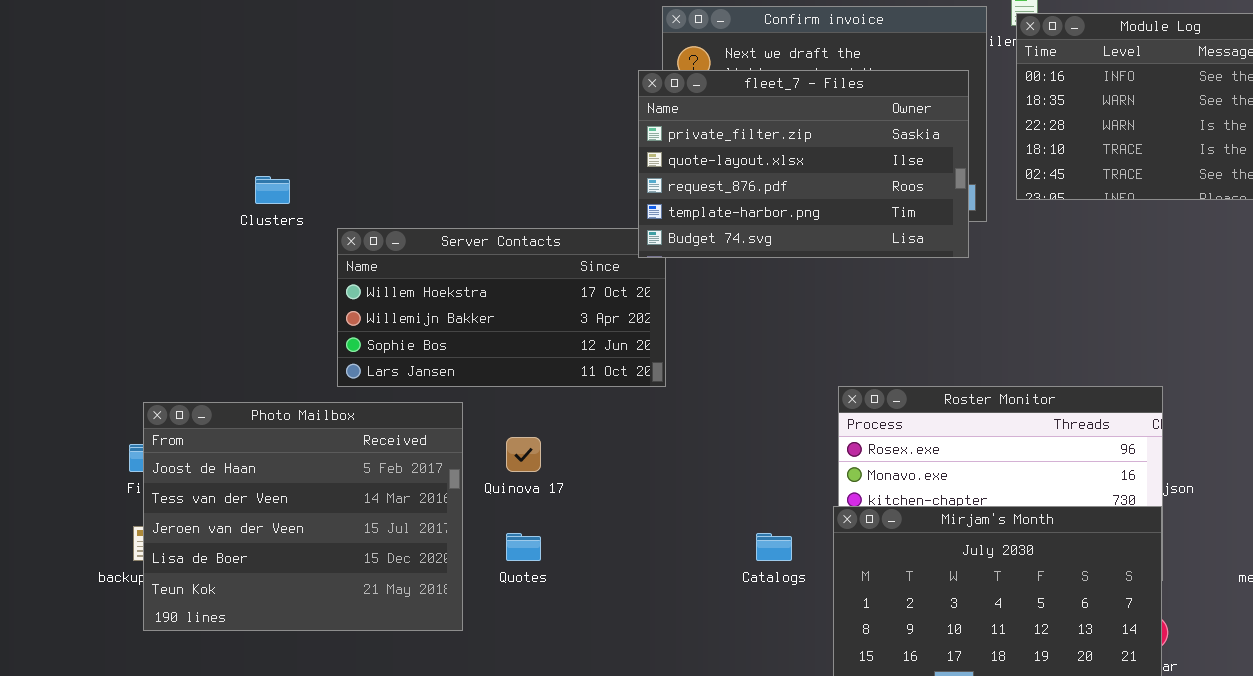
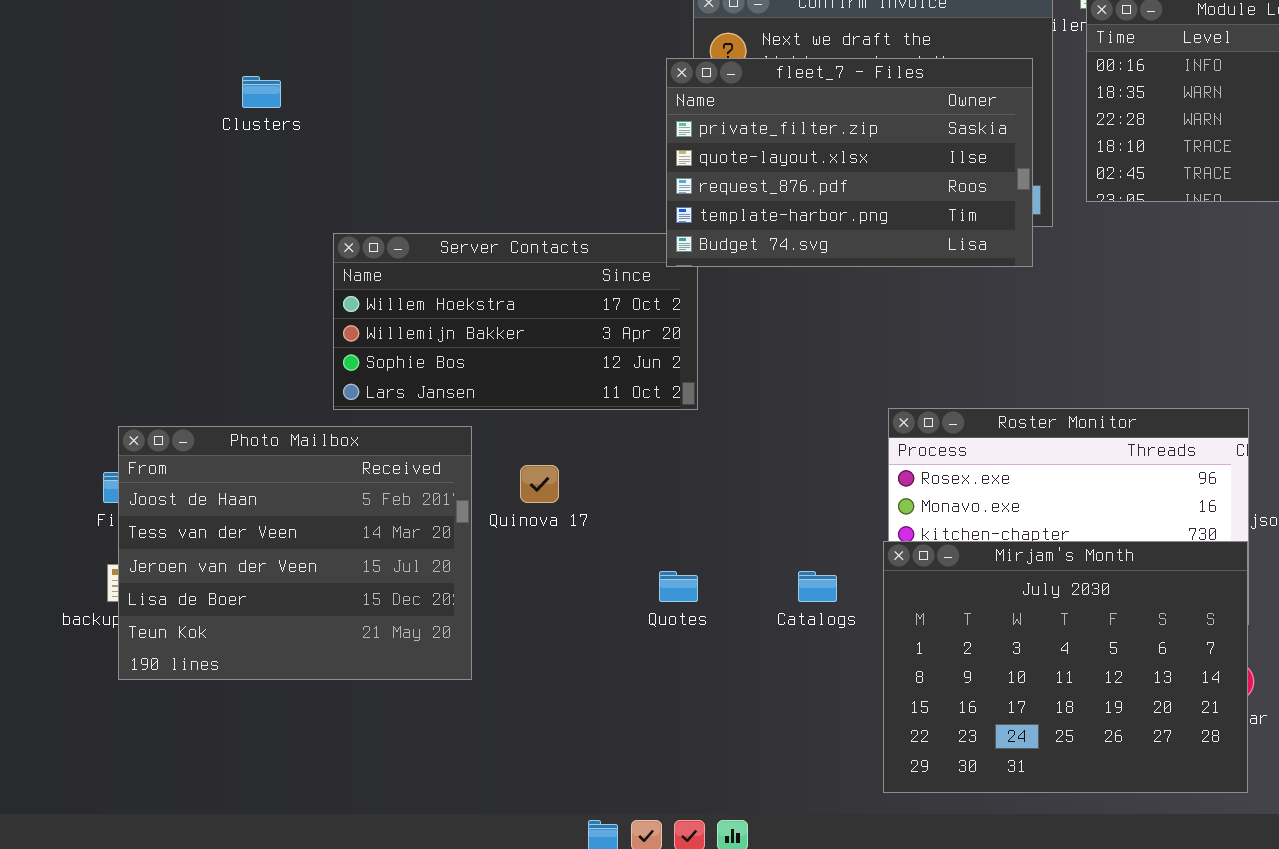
Clusters: [255,176,290,204] -> [242,76,281,108], moved
Quotes: [506,533,541,561] -> [659,571,698,602], moved

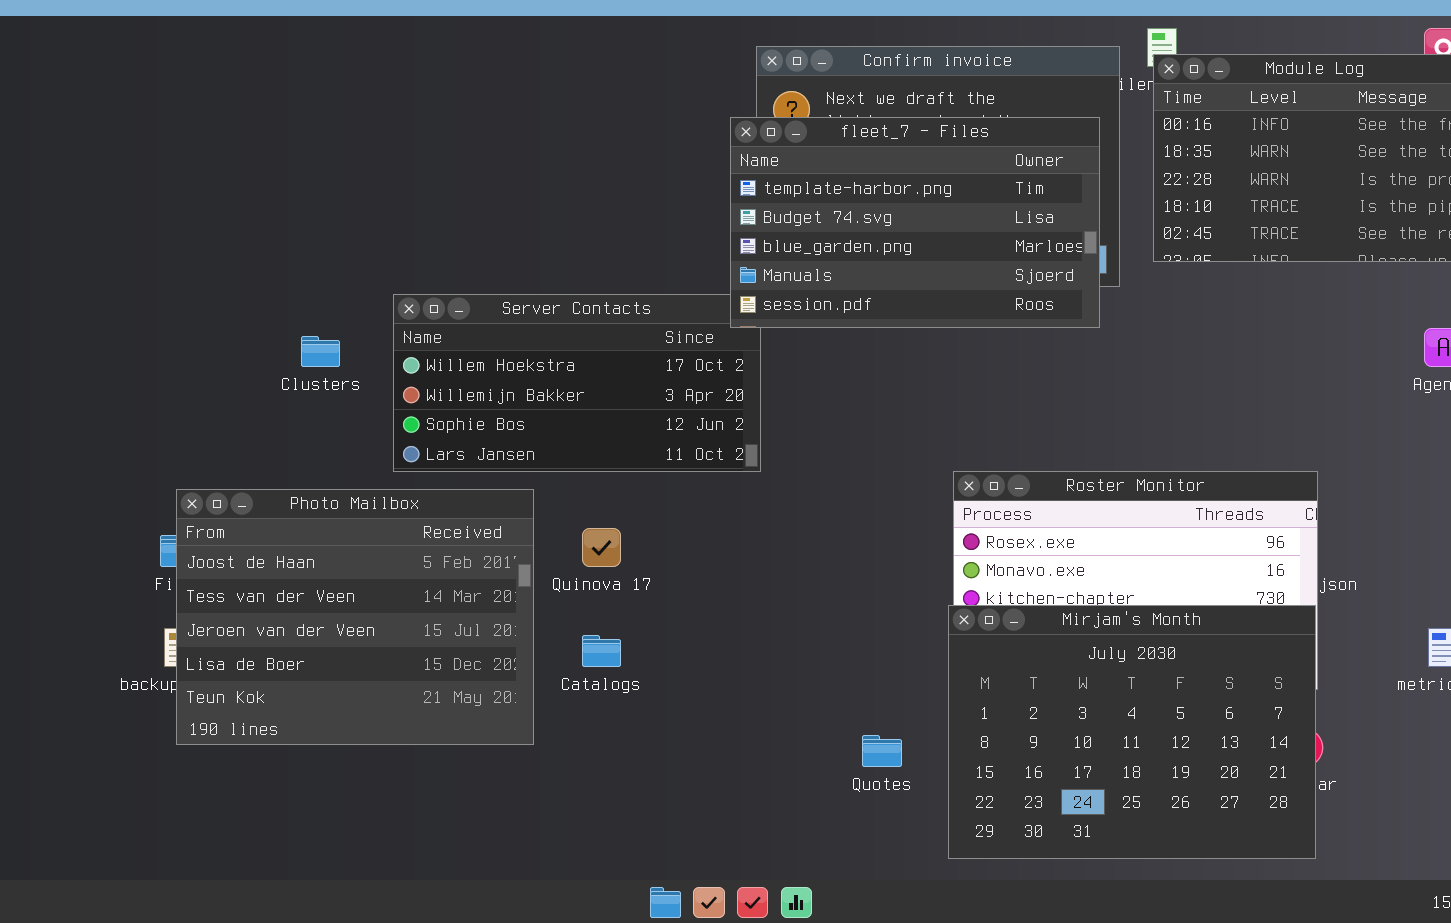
fleet_7 - Files: [666,58,1033,267] -> [730,117,1100,328], scrolled down 3 rows
Clusters: [242,76,281,108] -> [301,336,340,367], moved
Quotes: [659,571,698,602] -> [862,735,902,767], moved
Catalogs: [798,571,837,602] -> [582,635,621,667], moved

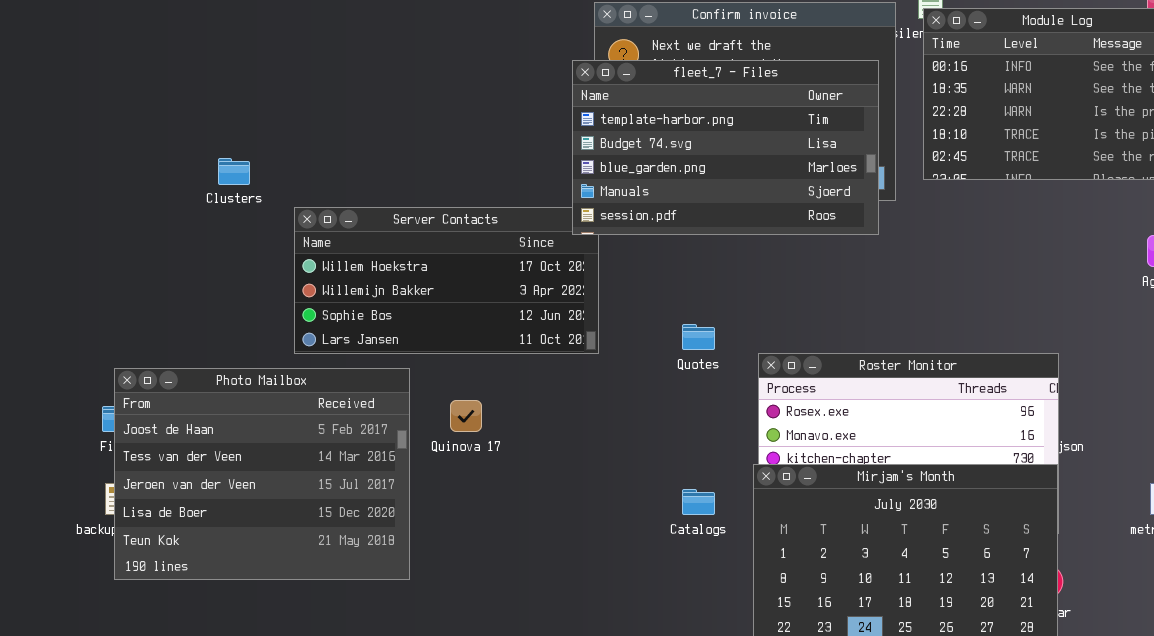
Clusters: [301,336,340,367] -> [218,158,250,185], moved
Catalogs: [582,635,621,667] -> [682,489,715,515], moved
Quotes: [862,735,902,767] -> [682,324,715,350], moved

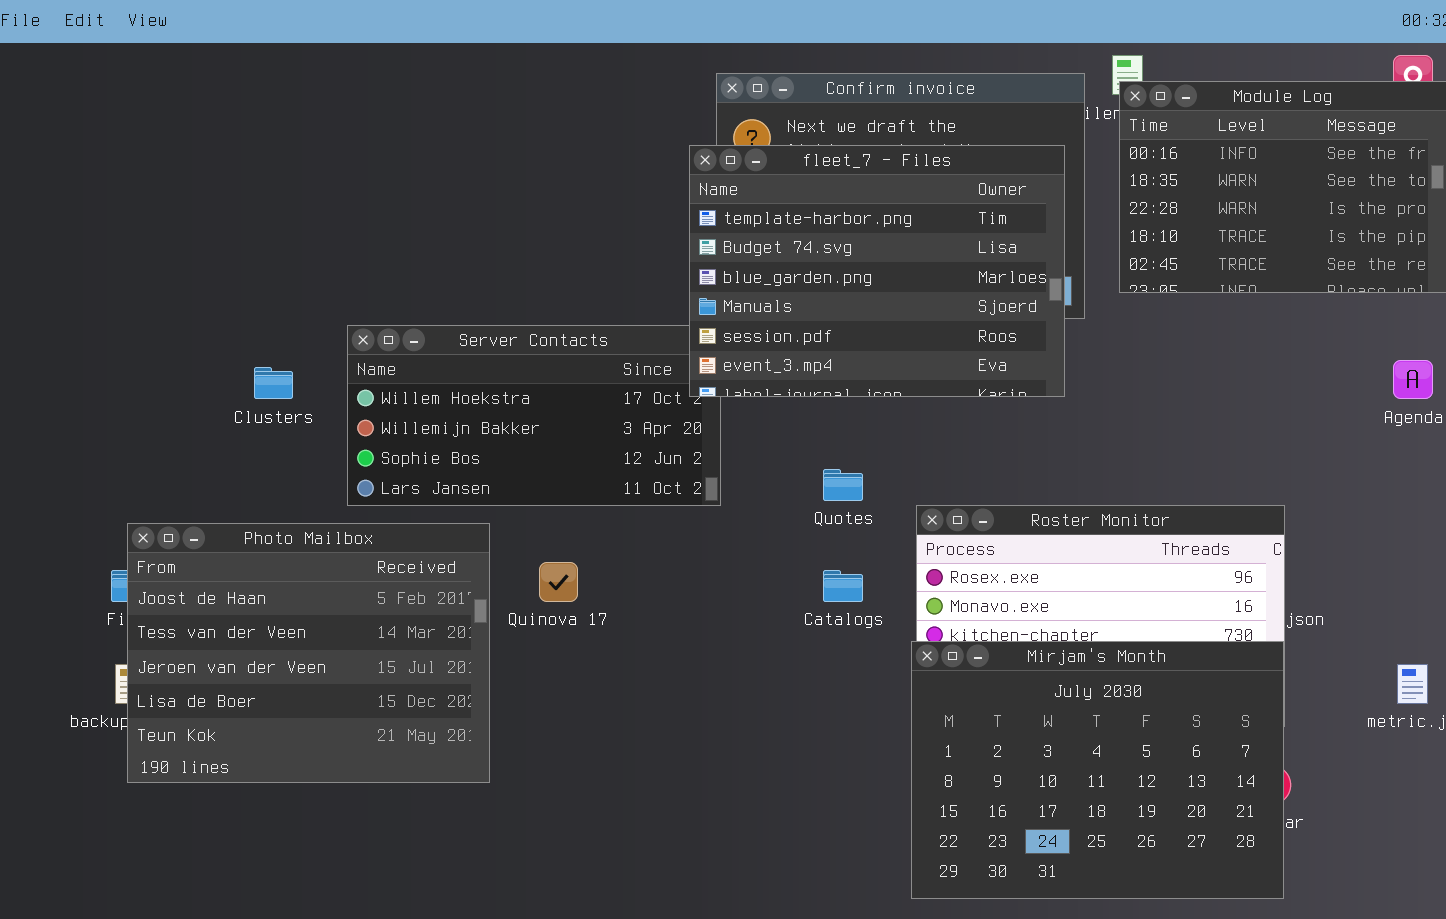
fleet_7 - Files: [572,60,879,235] -> [689,145,1065,397], resized
Clusters: [218,158,250,185] -> [254,367,293,399], moved
Catalogs: [682,489,715,515] -> [823,570,863,602], moved

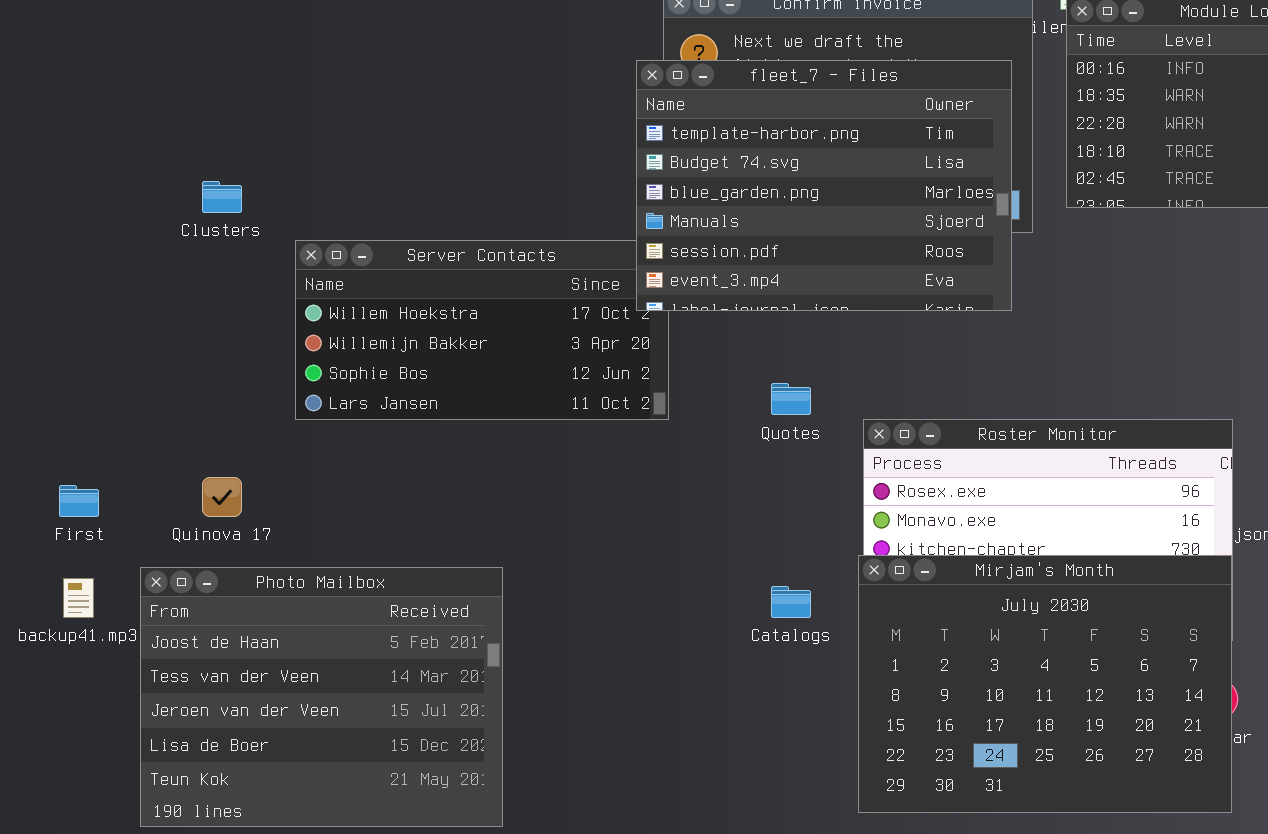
Clusters: [254,367,293,399] -> [202,181,242,213], moved
Photo Mailbox: [127,523,490,783] -> [140,567,503,827], moved
Quinova 17: [539,562,578,602] -> [202,477,242,517], moved
Catalogs: [823,570,863,602] -> [771,586,811,618], moved

